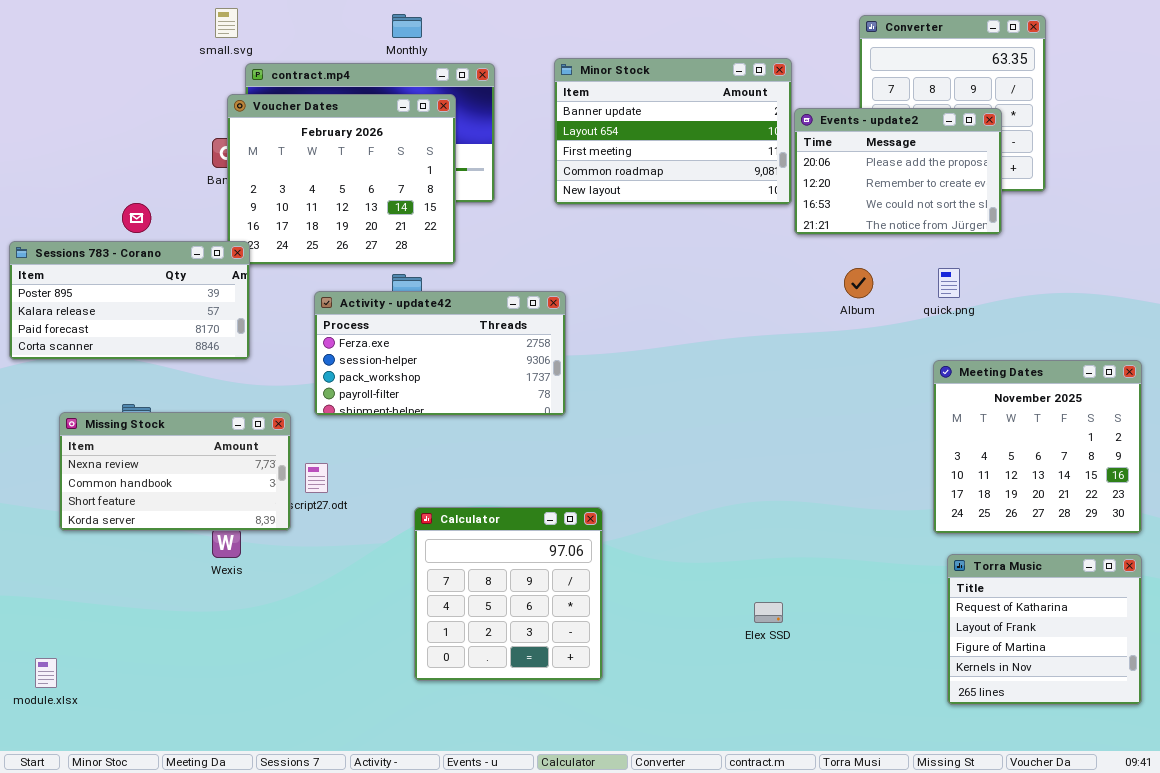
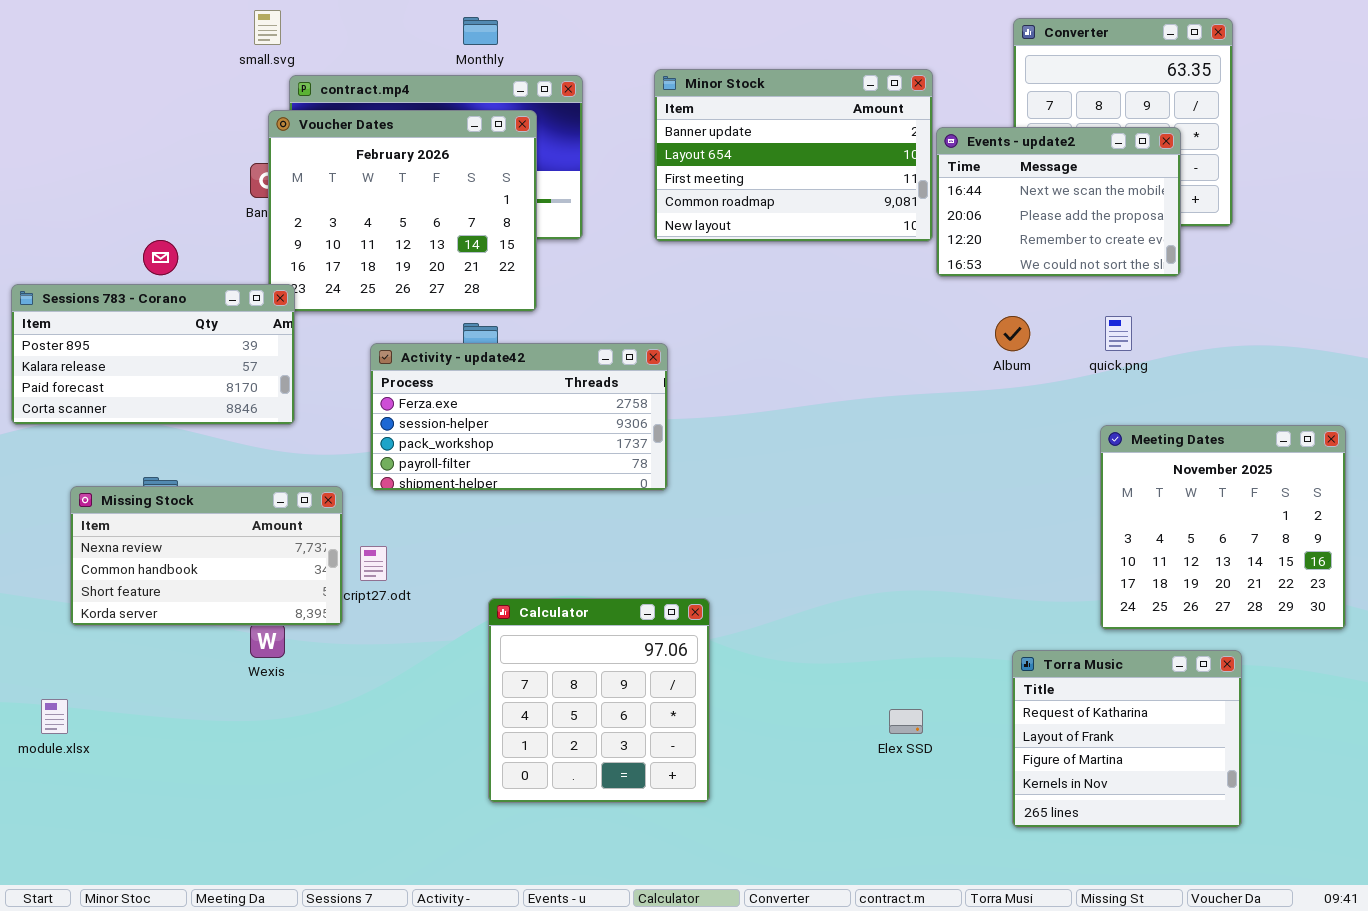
Events - update2: [794,108,1002,235] -> [936,127,1181,277], scrolled up 1 row
Torra Music: [947,554,1142,705] -> [1012,650,1242,828], moved
module.xlsx: [35,658,57,688] -> [41,699,68,734], moved

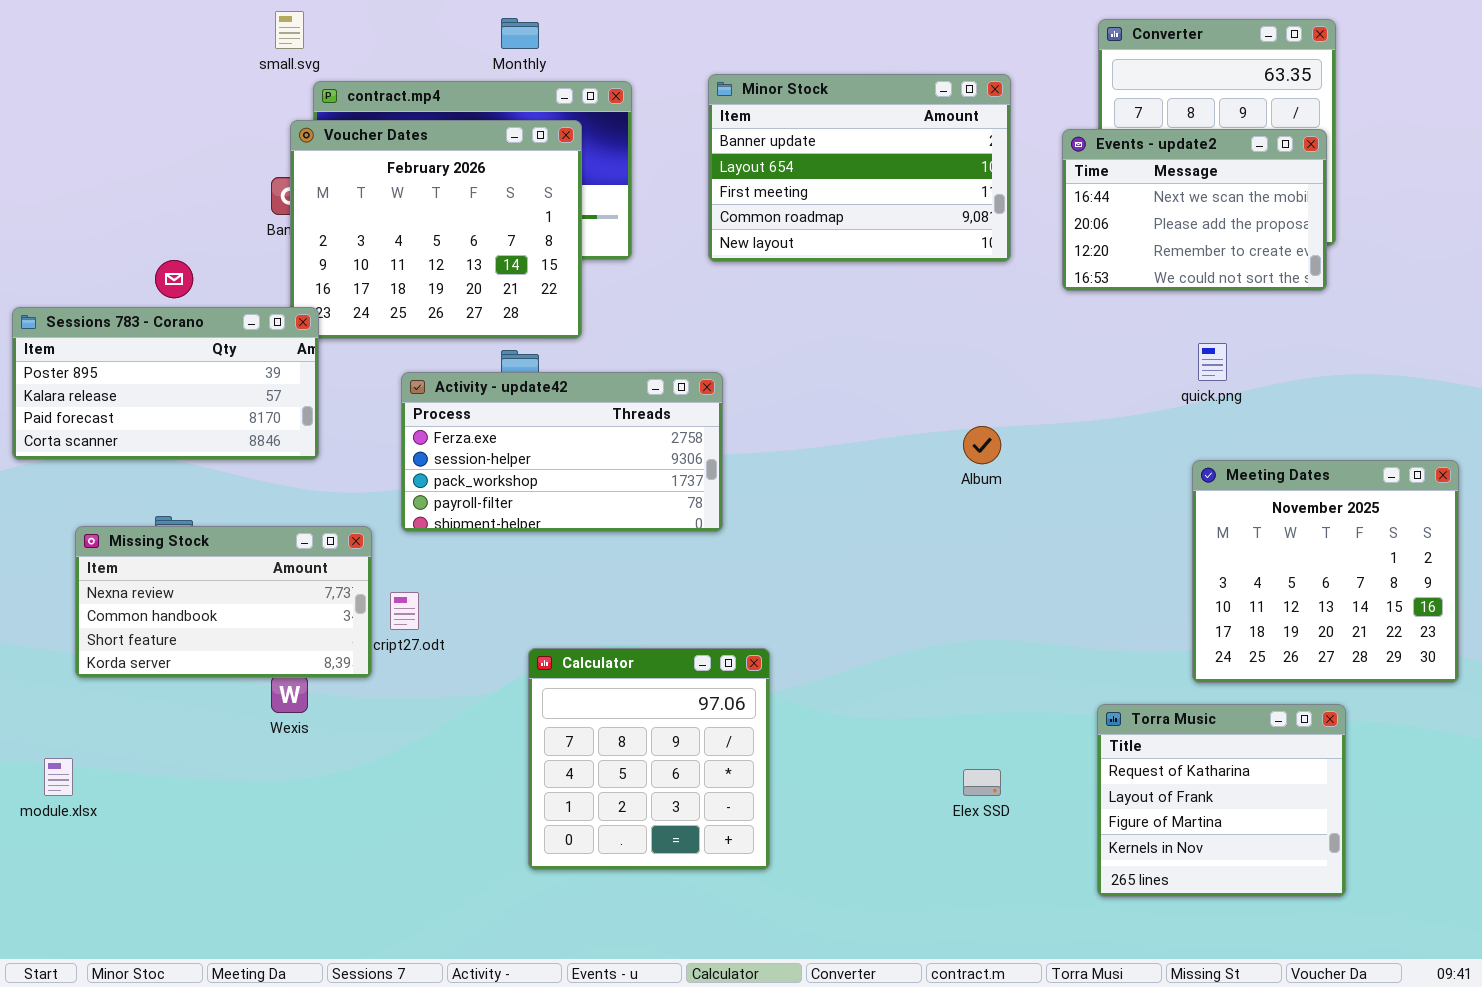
Events - update2: [936,127,1181,277] -> [1062,129,1327,291], moved
Album: [995,316,1030,351] -> [963,426,1001,464], moved

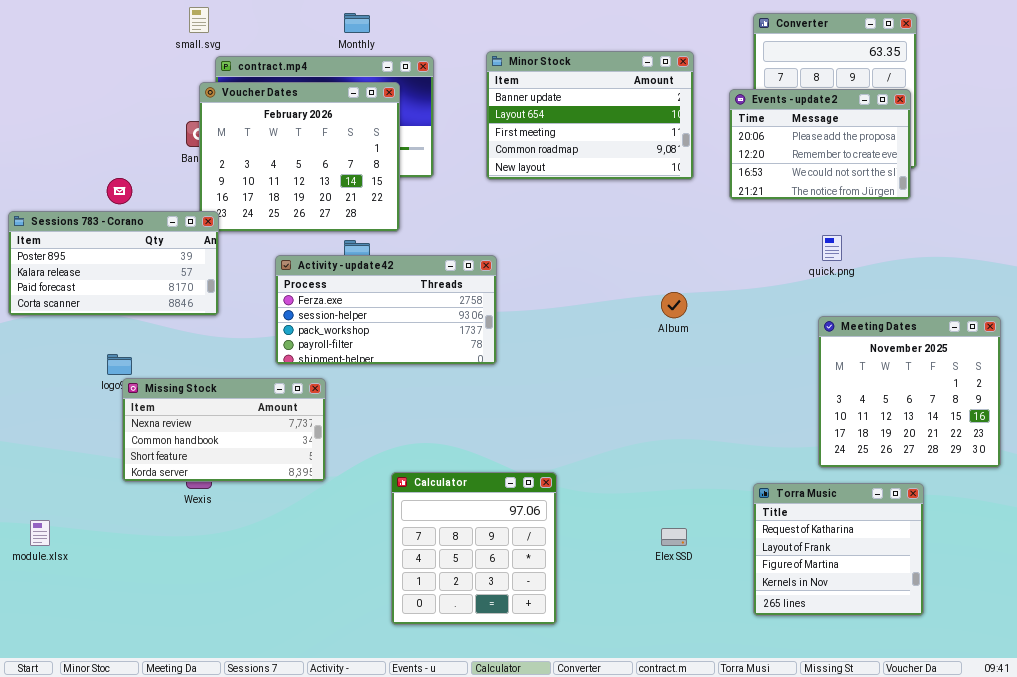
Events - update2: [1062,129,1327,291] -> [729,89,911,200], scrolled down 1 row
Missing Stock: [75,526,372,678] -> [122,378,326,482], moved
Calculator: [528,648,770,870] -> [391,472,557,625], moved

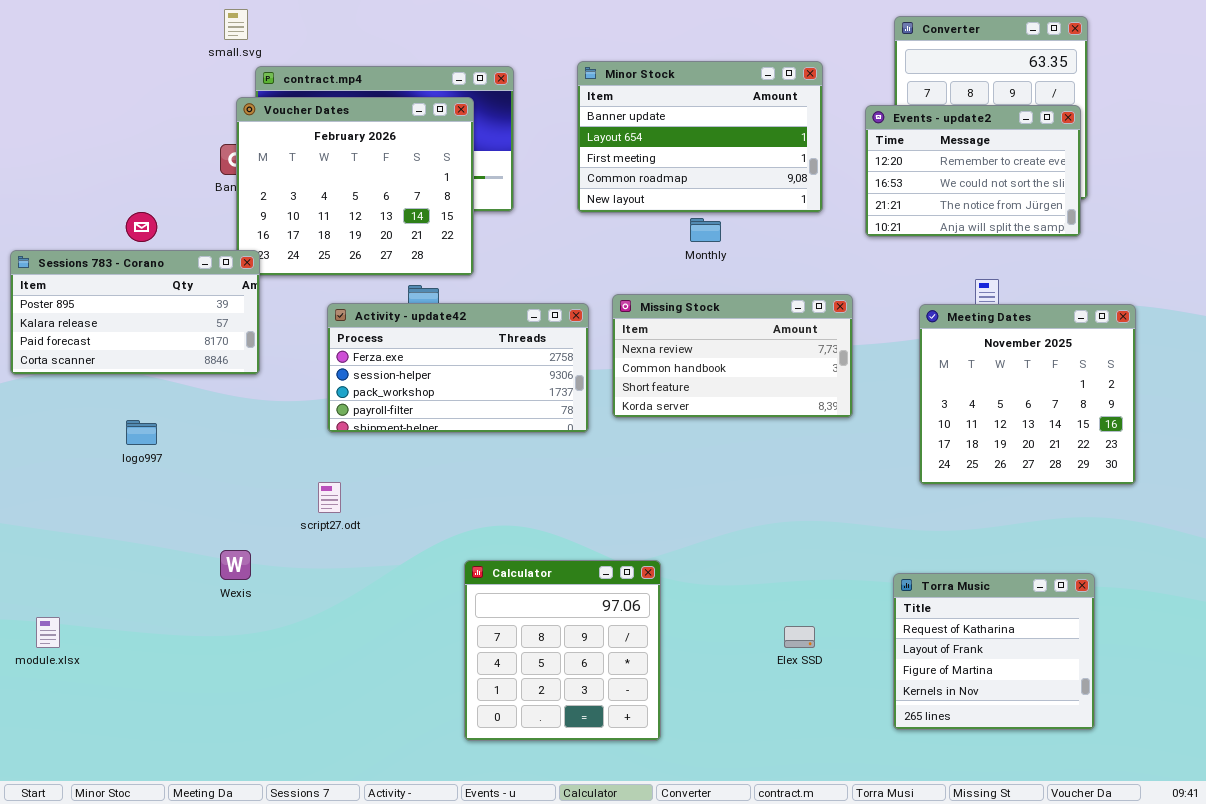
Monthly: [344,13,370,33] -> [690,218,721,242], moved
Events - update2: [729,89,911,200] -> [865,105,1081,237], scrolled down 1 row
Meeting Dates: [818,316,1001,468] -> [919,304,1136,485], moved
Missing Stock: [122,378,326,482] -> [612,294,853,418], moved

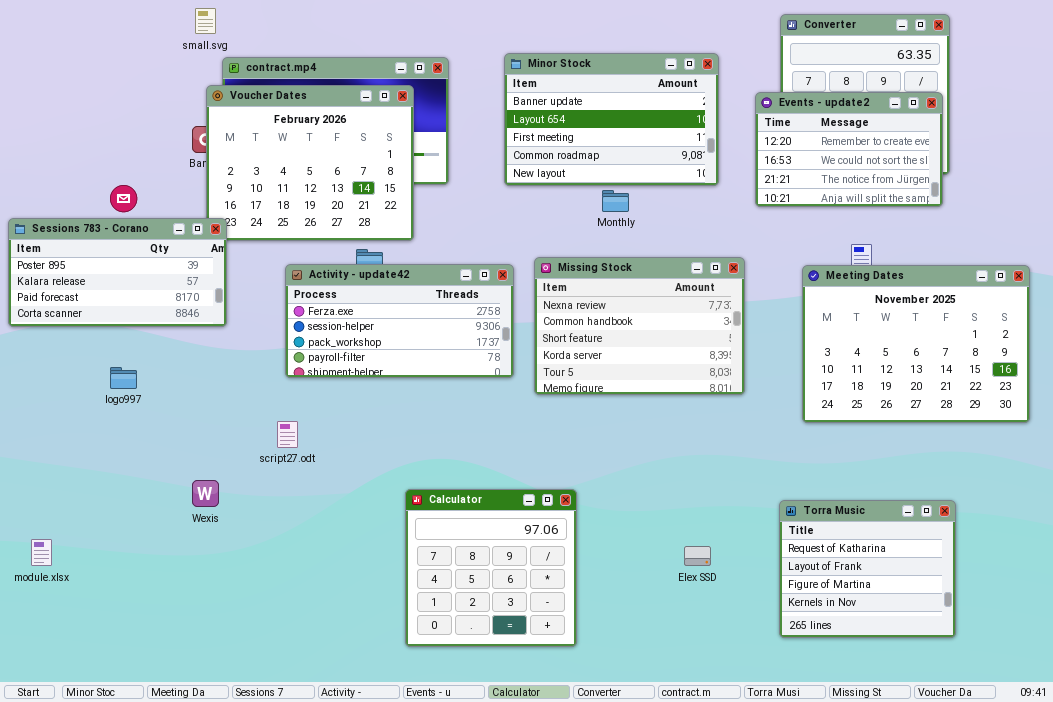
Missing Stock: [612,294,853,418] -> [534,257,745,395], resized
Meeting Dates: [919,304,1136,485] -> [802,265,1030,423], resized

